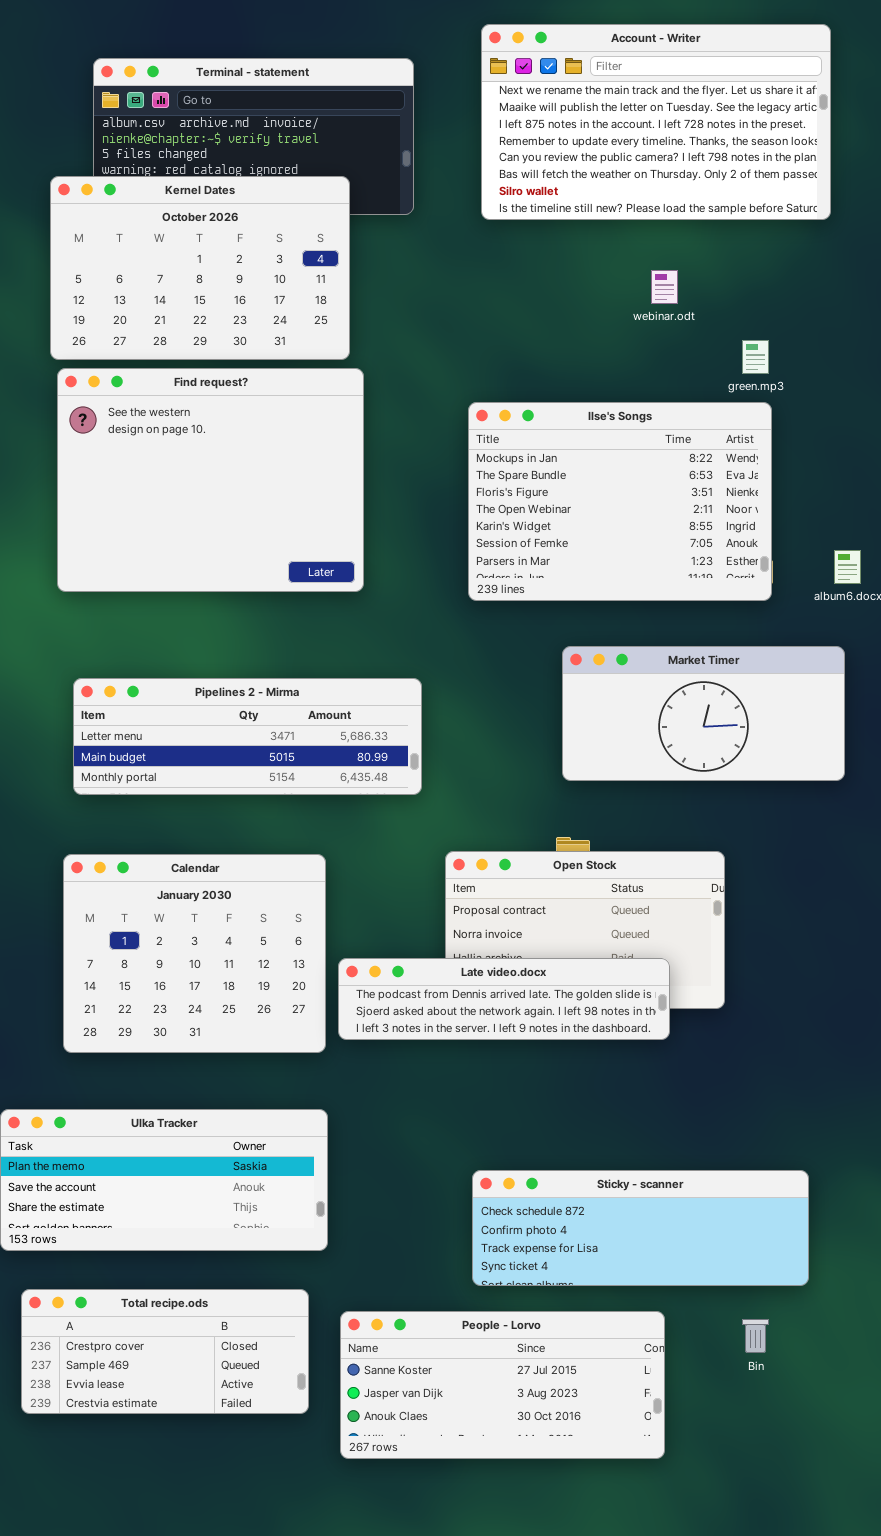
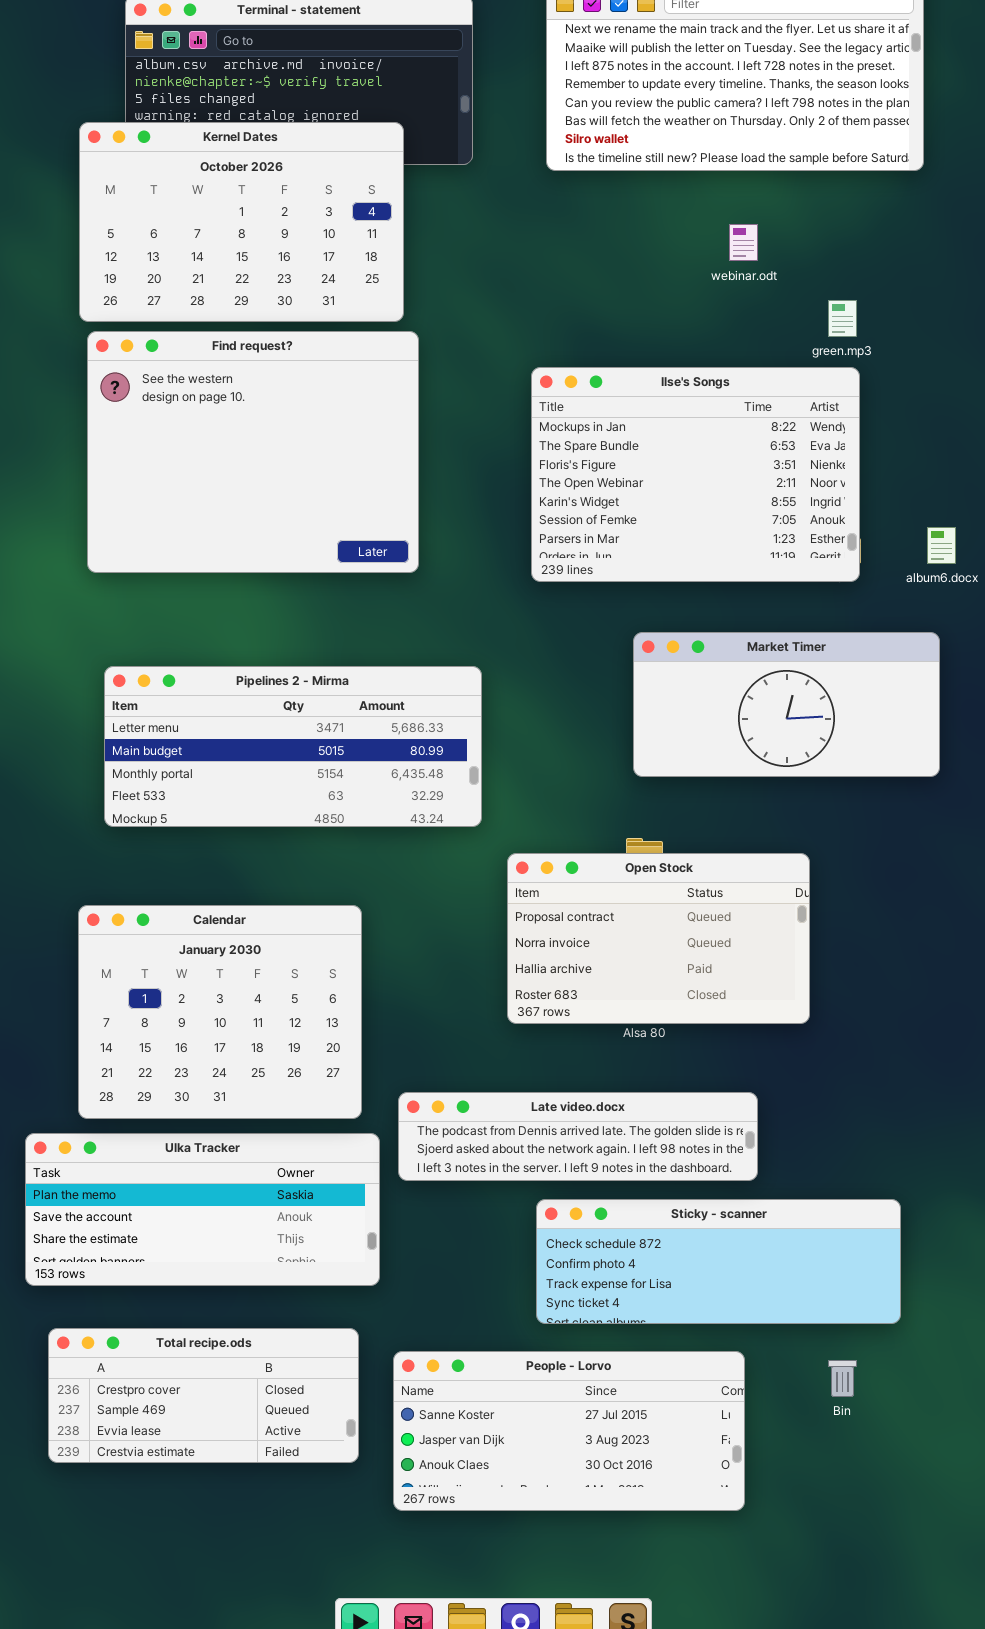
Pipelines 2 - Mirma: [73,678,422,795] -> [104,666,482,827], resized
Calendar: [63,854,326,1053] -> [78,905,362,1119], moved
Late video.docx: [338,958,670,1040] -> [398,1092,758,1181], moved

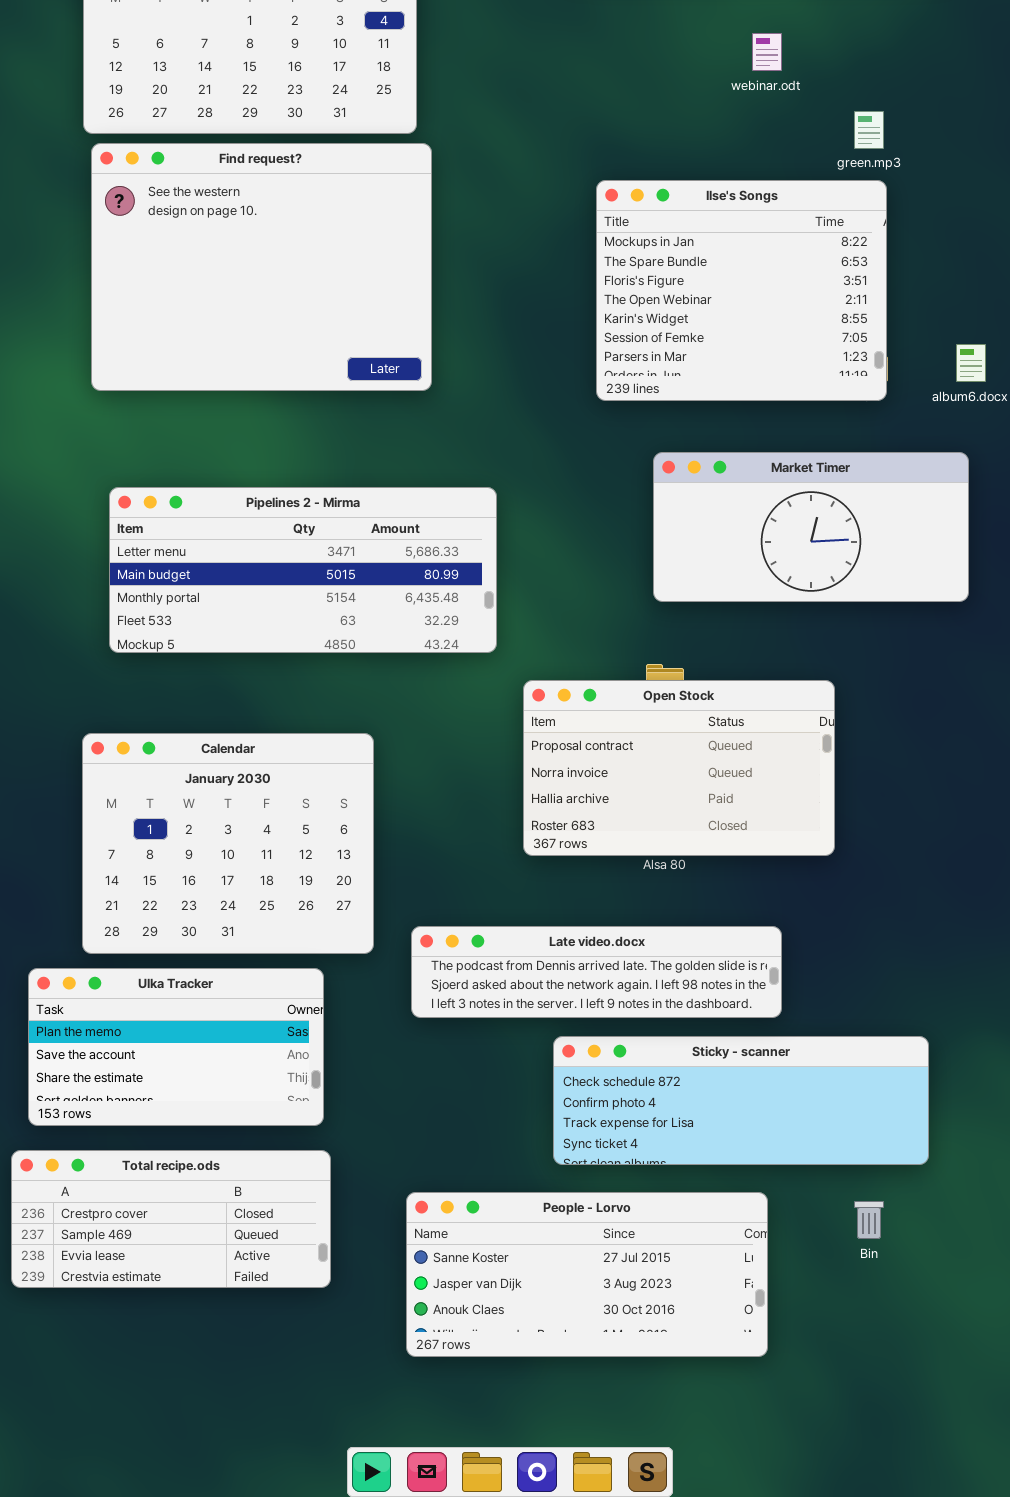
Ilse's Songs: [531,367,860,582] -> [596,180,887,401], resized
Ulka Tracker: [25,1133,380,1286] -> [28,968,324,1126], resized
Total recipe.ods: [48,1328,359,1463] -> [11,1150,331,1288], moved

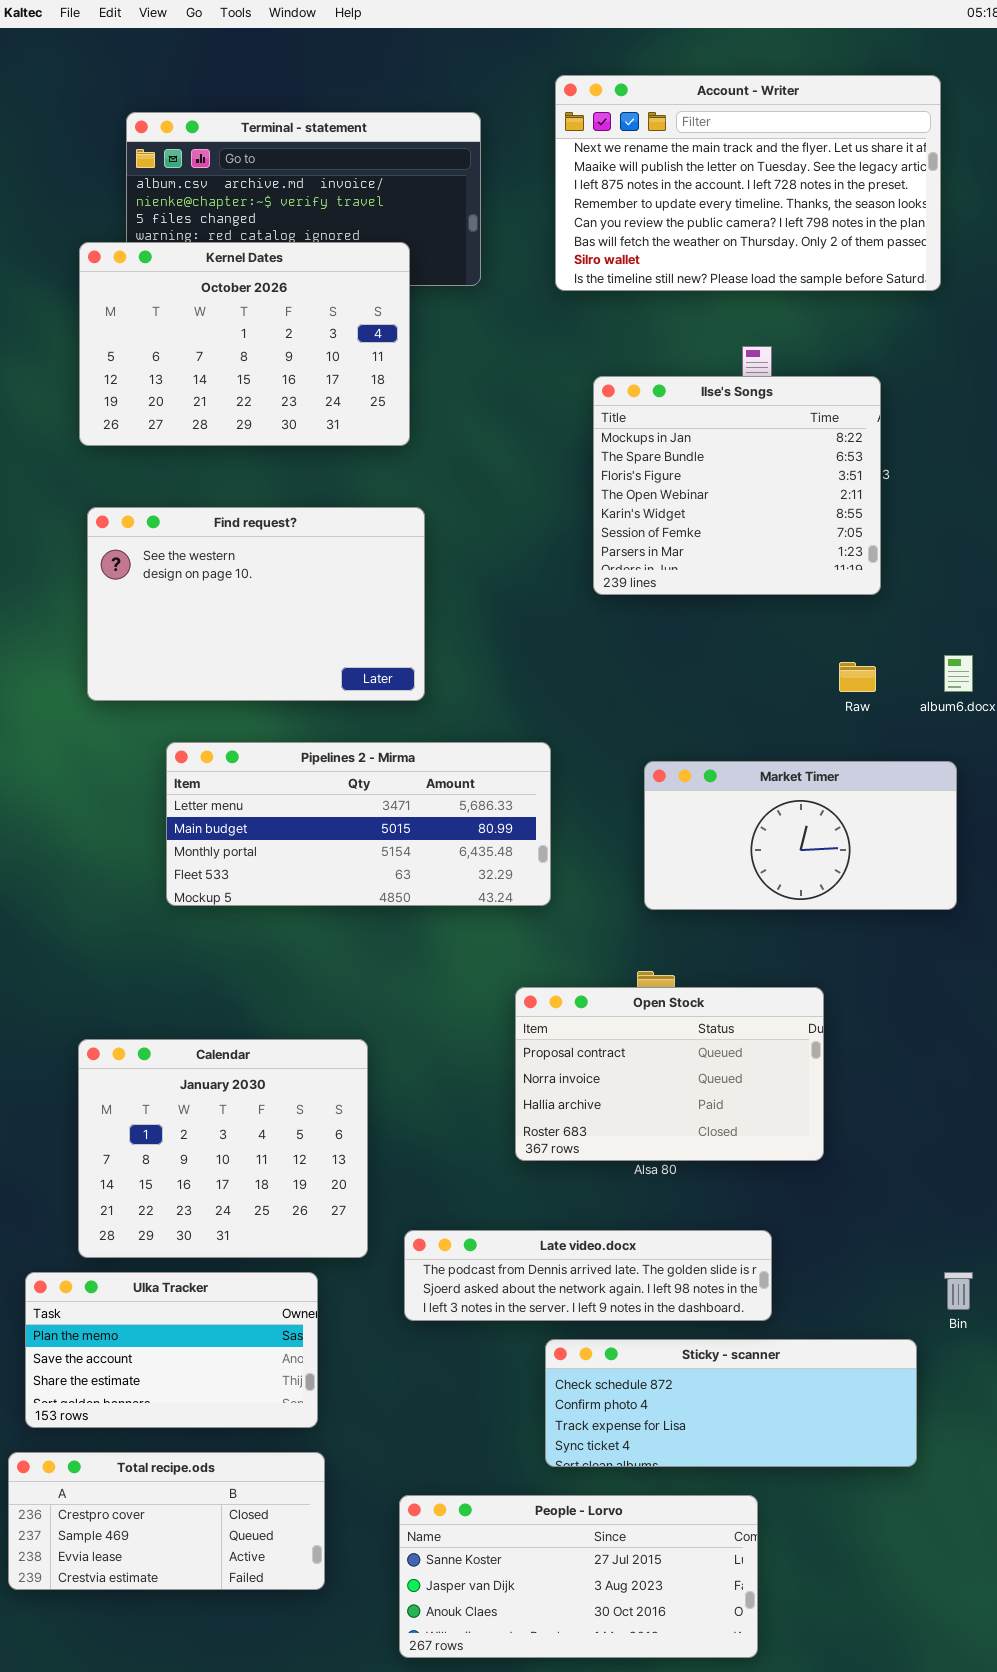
Find request?: [91,143,432,391] -> [87,507,425,701], resized
Ilse's Songs: [596,180,887,401] -> [593,376,881,595], moved
Pipelines 2 - Mirma: [109,487,497,653] -> [166,742,551,906], moved
Bin: [854,1201,884,1239] -> [944,1272,973,1310], moved

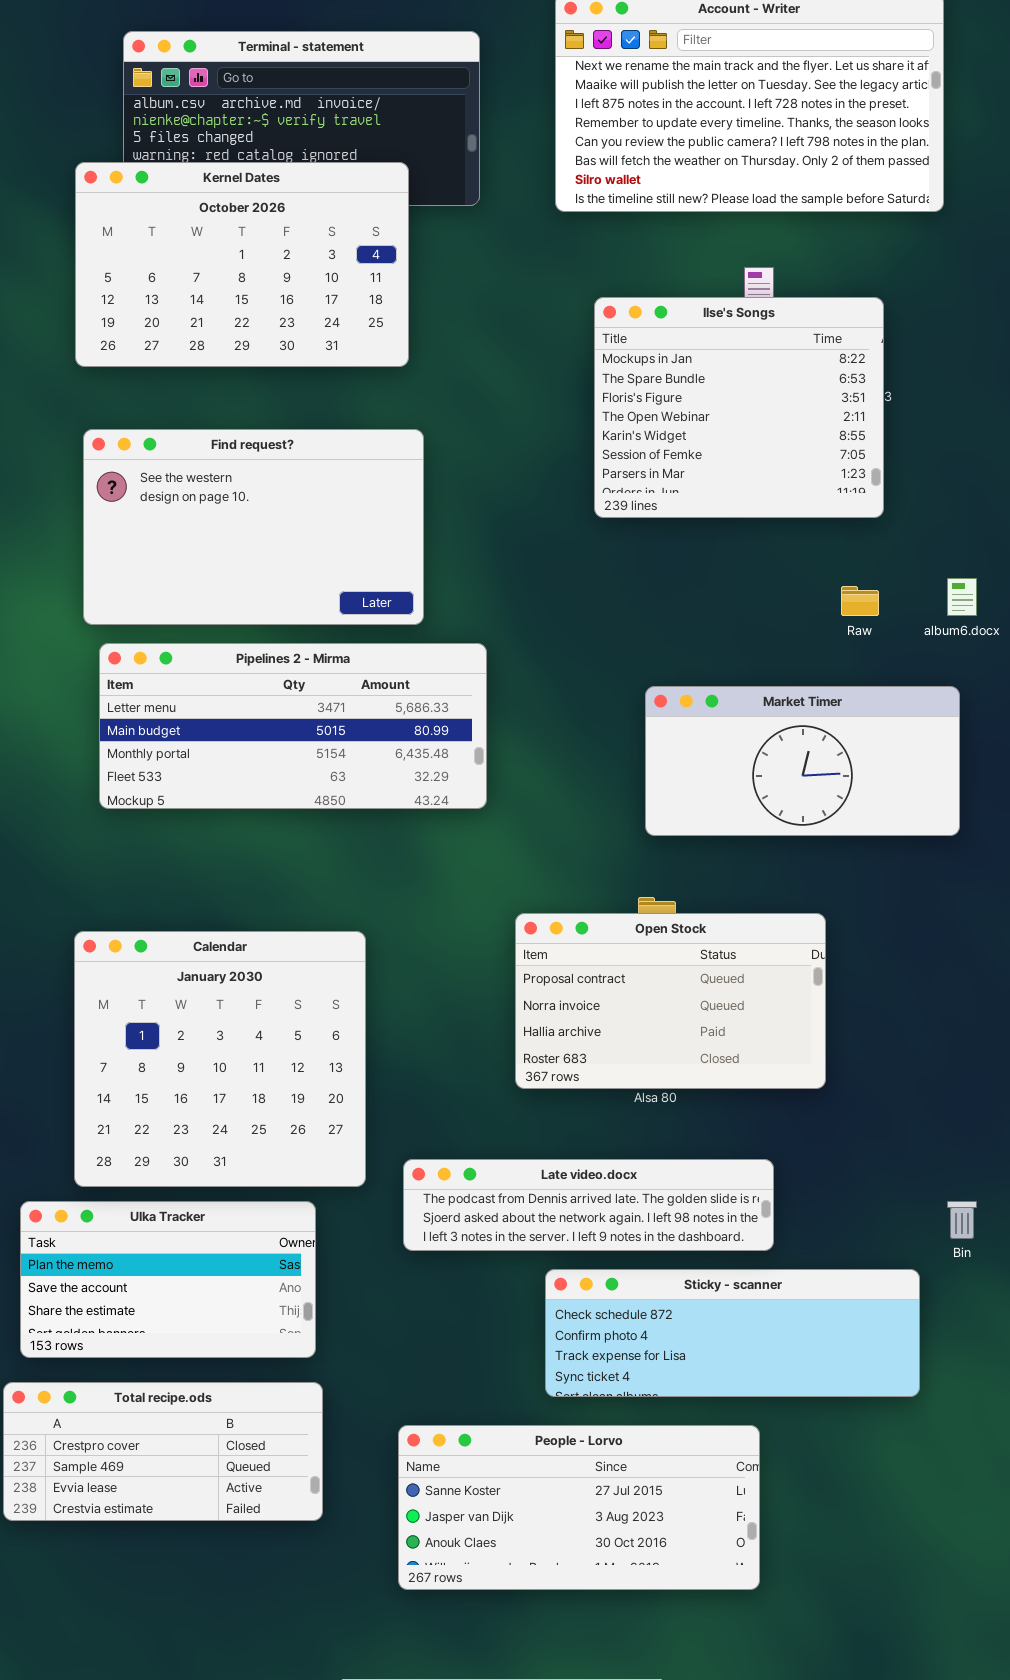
Pipelines 2 - Mirma: [166,742,551,906] -> [99,643,487,809], moved
Calendar: [78,1039,368,1258] -> [74,931,366,1187], resized

